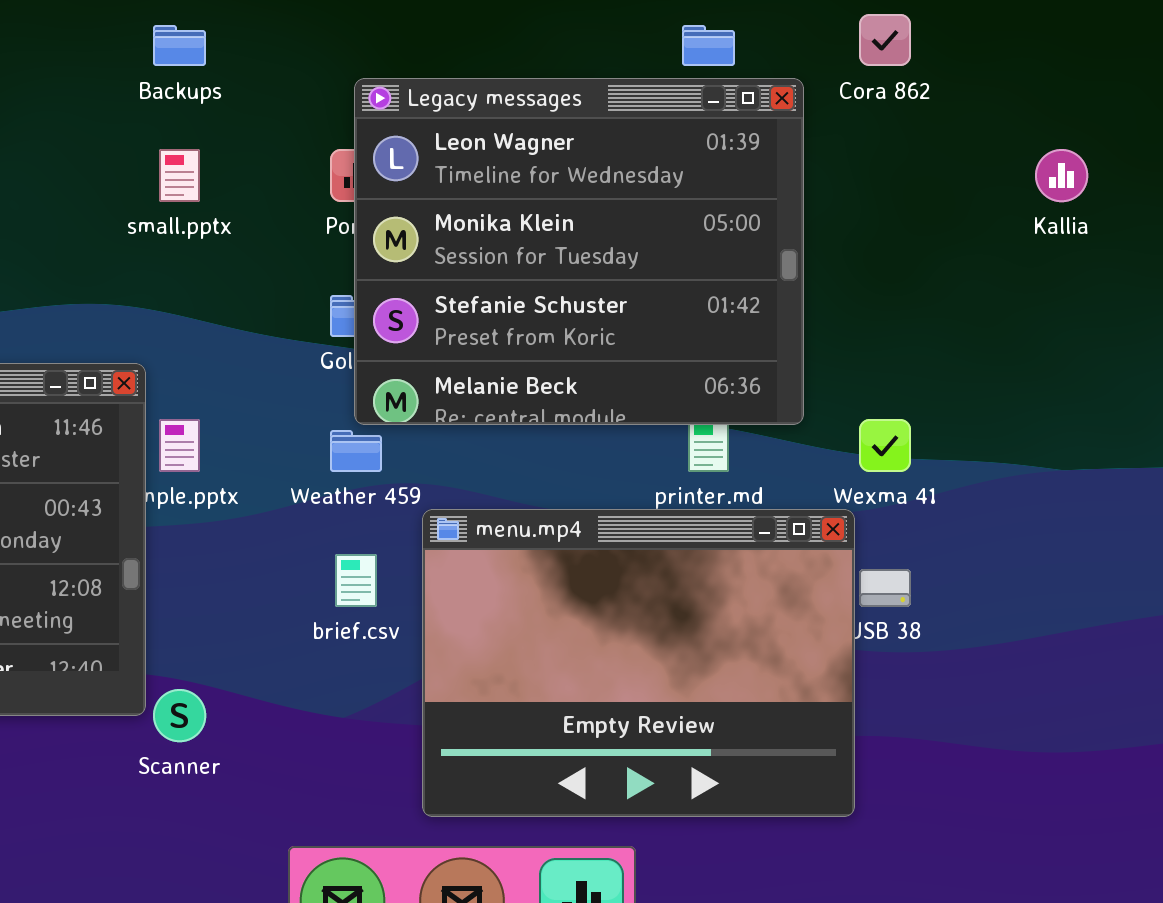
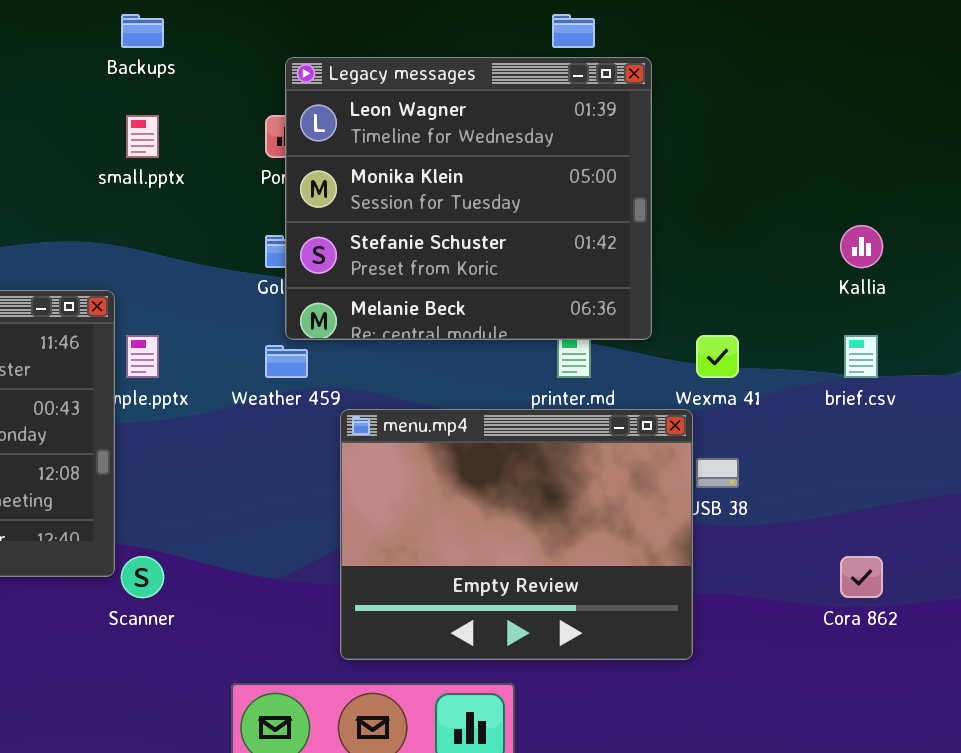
Cora 862: [859,14,911,66] -> [840,556,883,598], moved
Kallia: [1035,149,1088,202] -> [840,225,883,268], moved
brief.csv: [335,554,377,607] -> [844,335,878,378], moved

